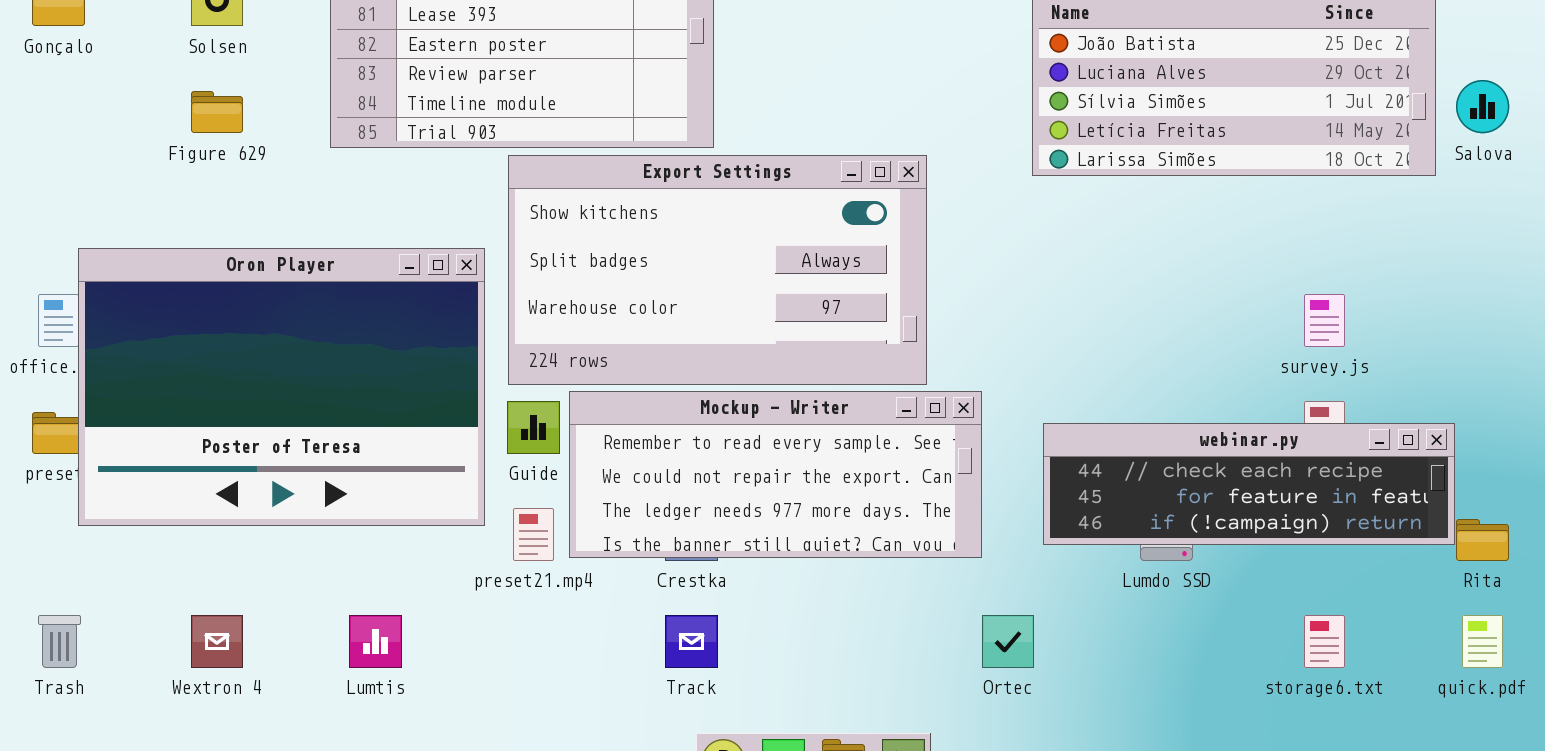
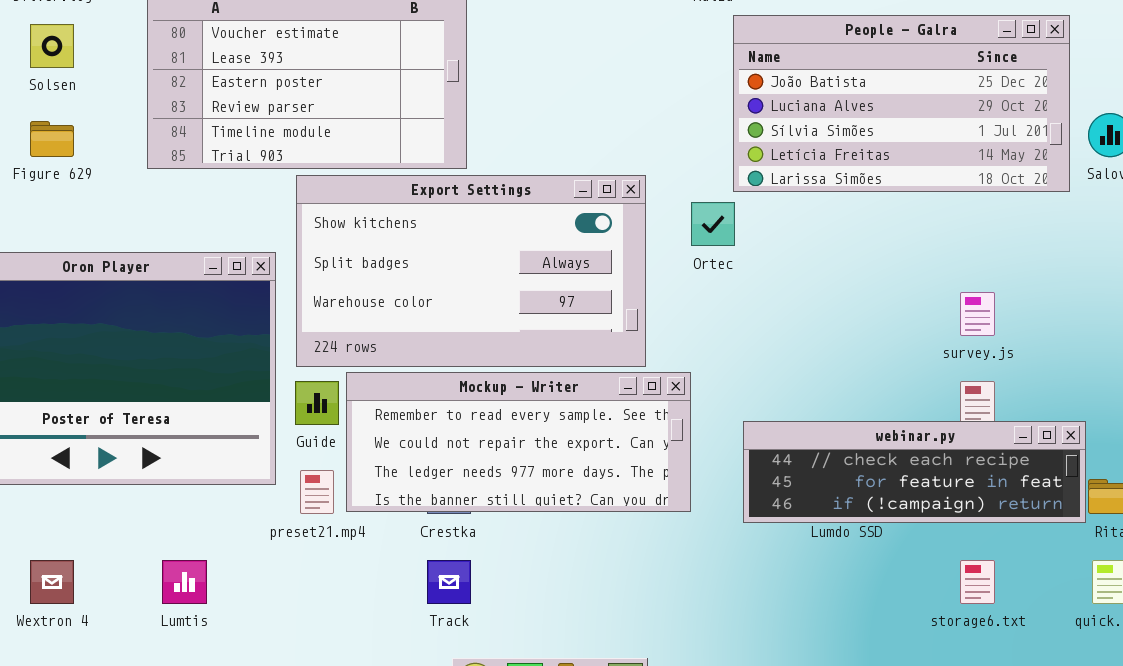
webinar.py: [1043,423,1455,545] -> [743,421,1086,523], moved
Ortec: [982,615,1034,668] -> [691,202,735,246], moved

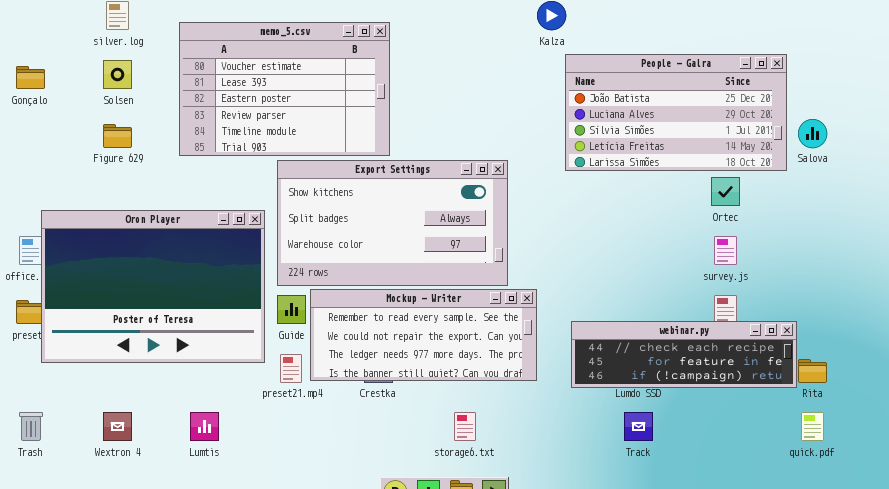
Ortec: [691,202,735,246] -> [711,177,740,206], moved
Track: [427,560,471,604] -> [624,412,653,441], moved
storage6.txt: [960,560,995,604] -> [454,412,476,441], moved

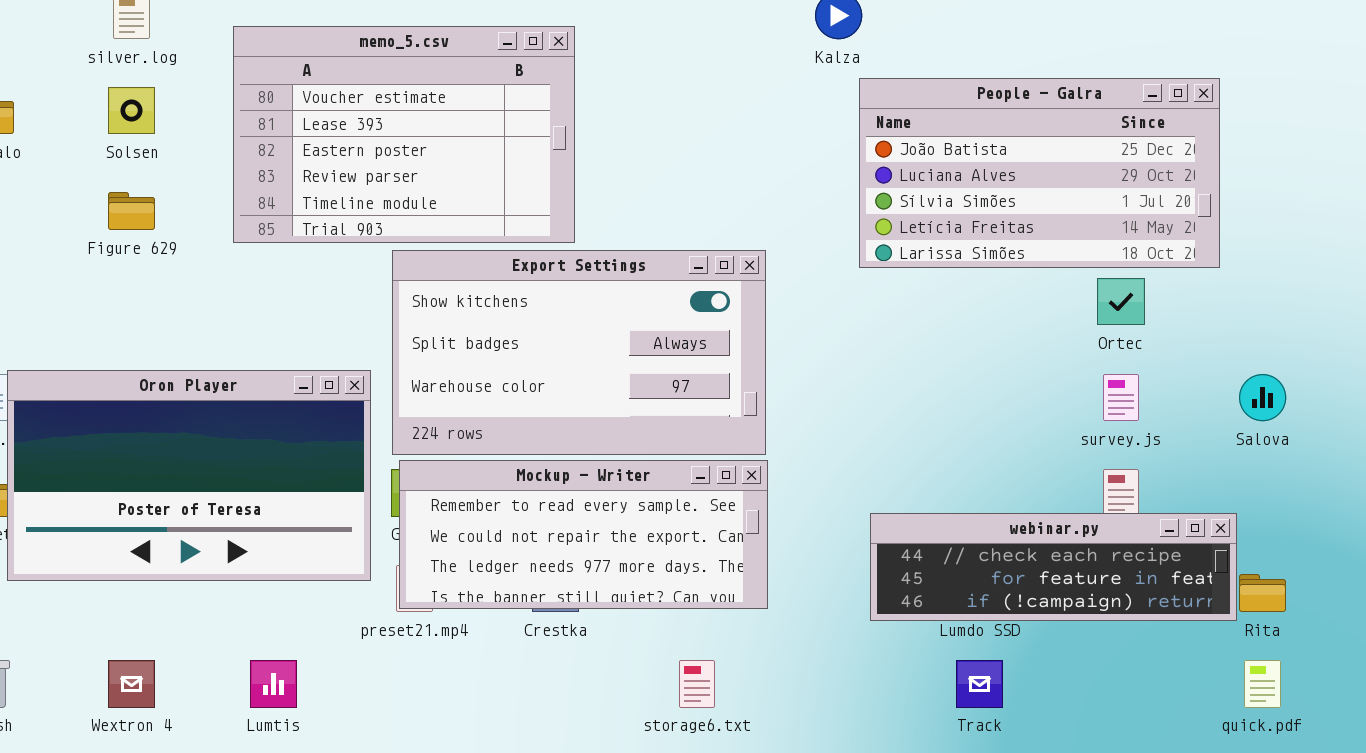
Salova: [798,119,827,148] -> [1239,374,1286,421], moved
Oron Player: [41,210,265,363] -> [7,370,371,581], resized
Mockup - Writer: [310,289,537,381] -> [399,460,768,609], moved

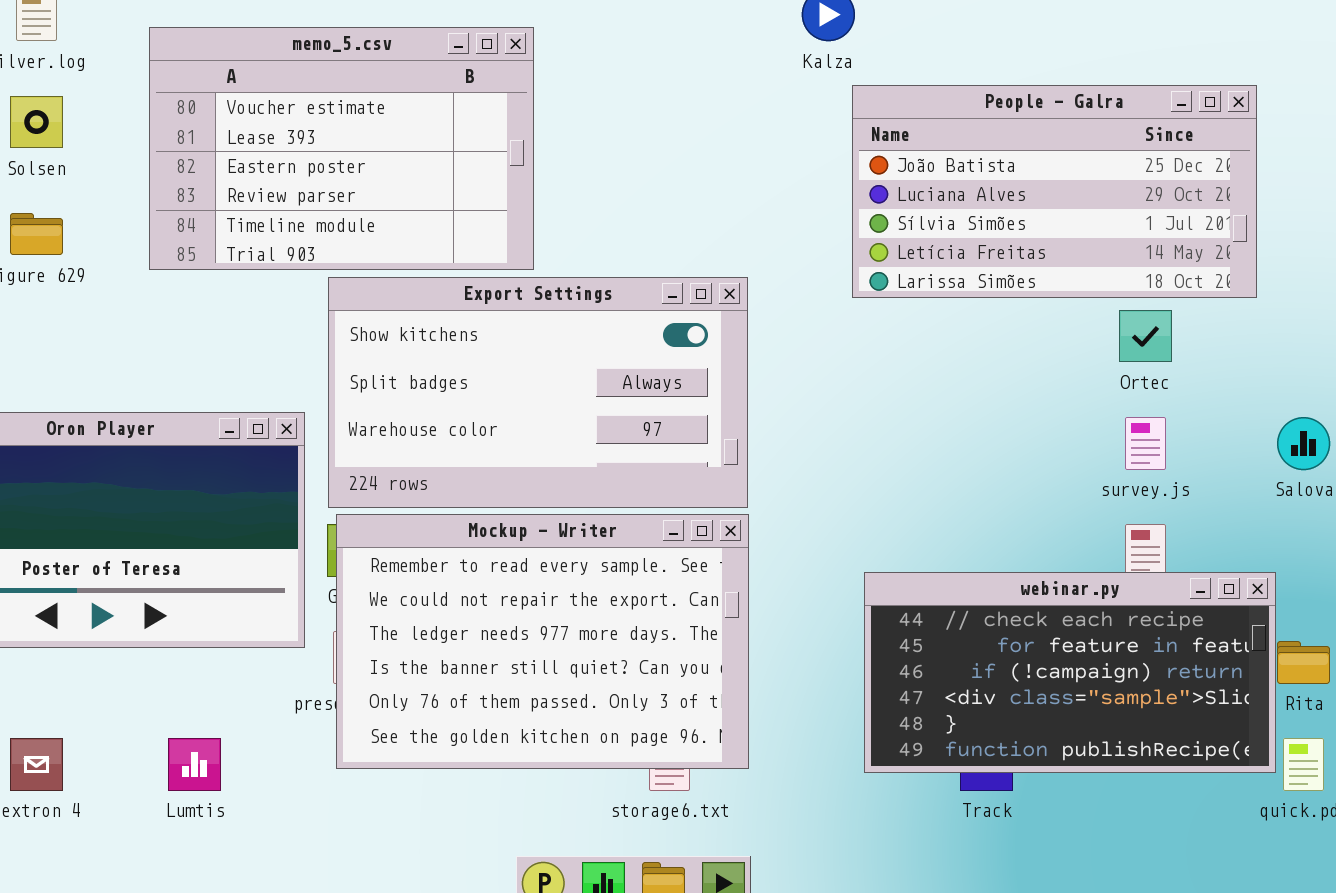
Mockup - Writer: [399,460,768,609] -> [336,514,749,769], resized
webinar.py: [870,513,1237,621] -> [864,572,1276,773], resized

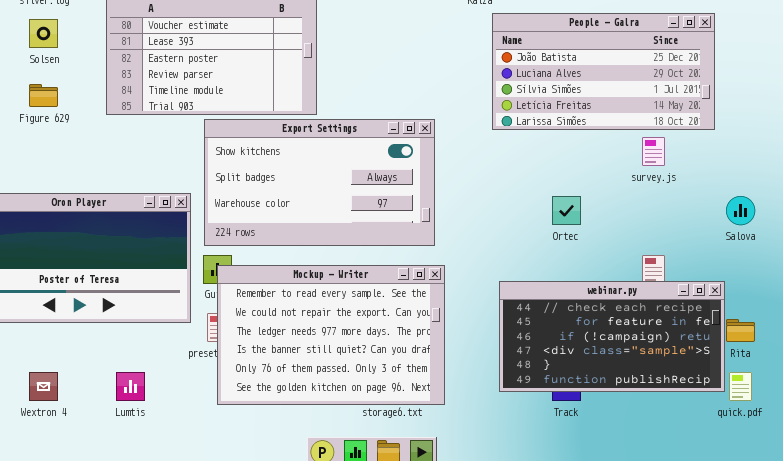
Ortec: [1119,310,1172,362] -> [552,196,581,225], moved
survey.js: [1125,417,1166,470] -> [642,137,665,166], moved
Mockup - Writer: [336,514,749,769] -> [217,265,445,405], moved

